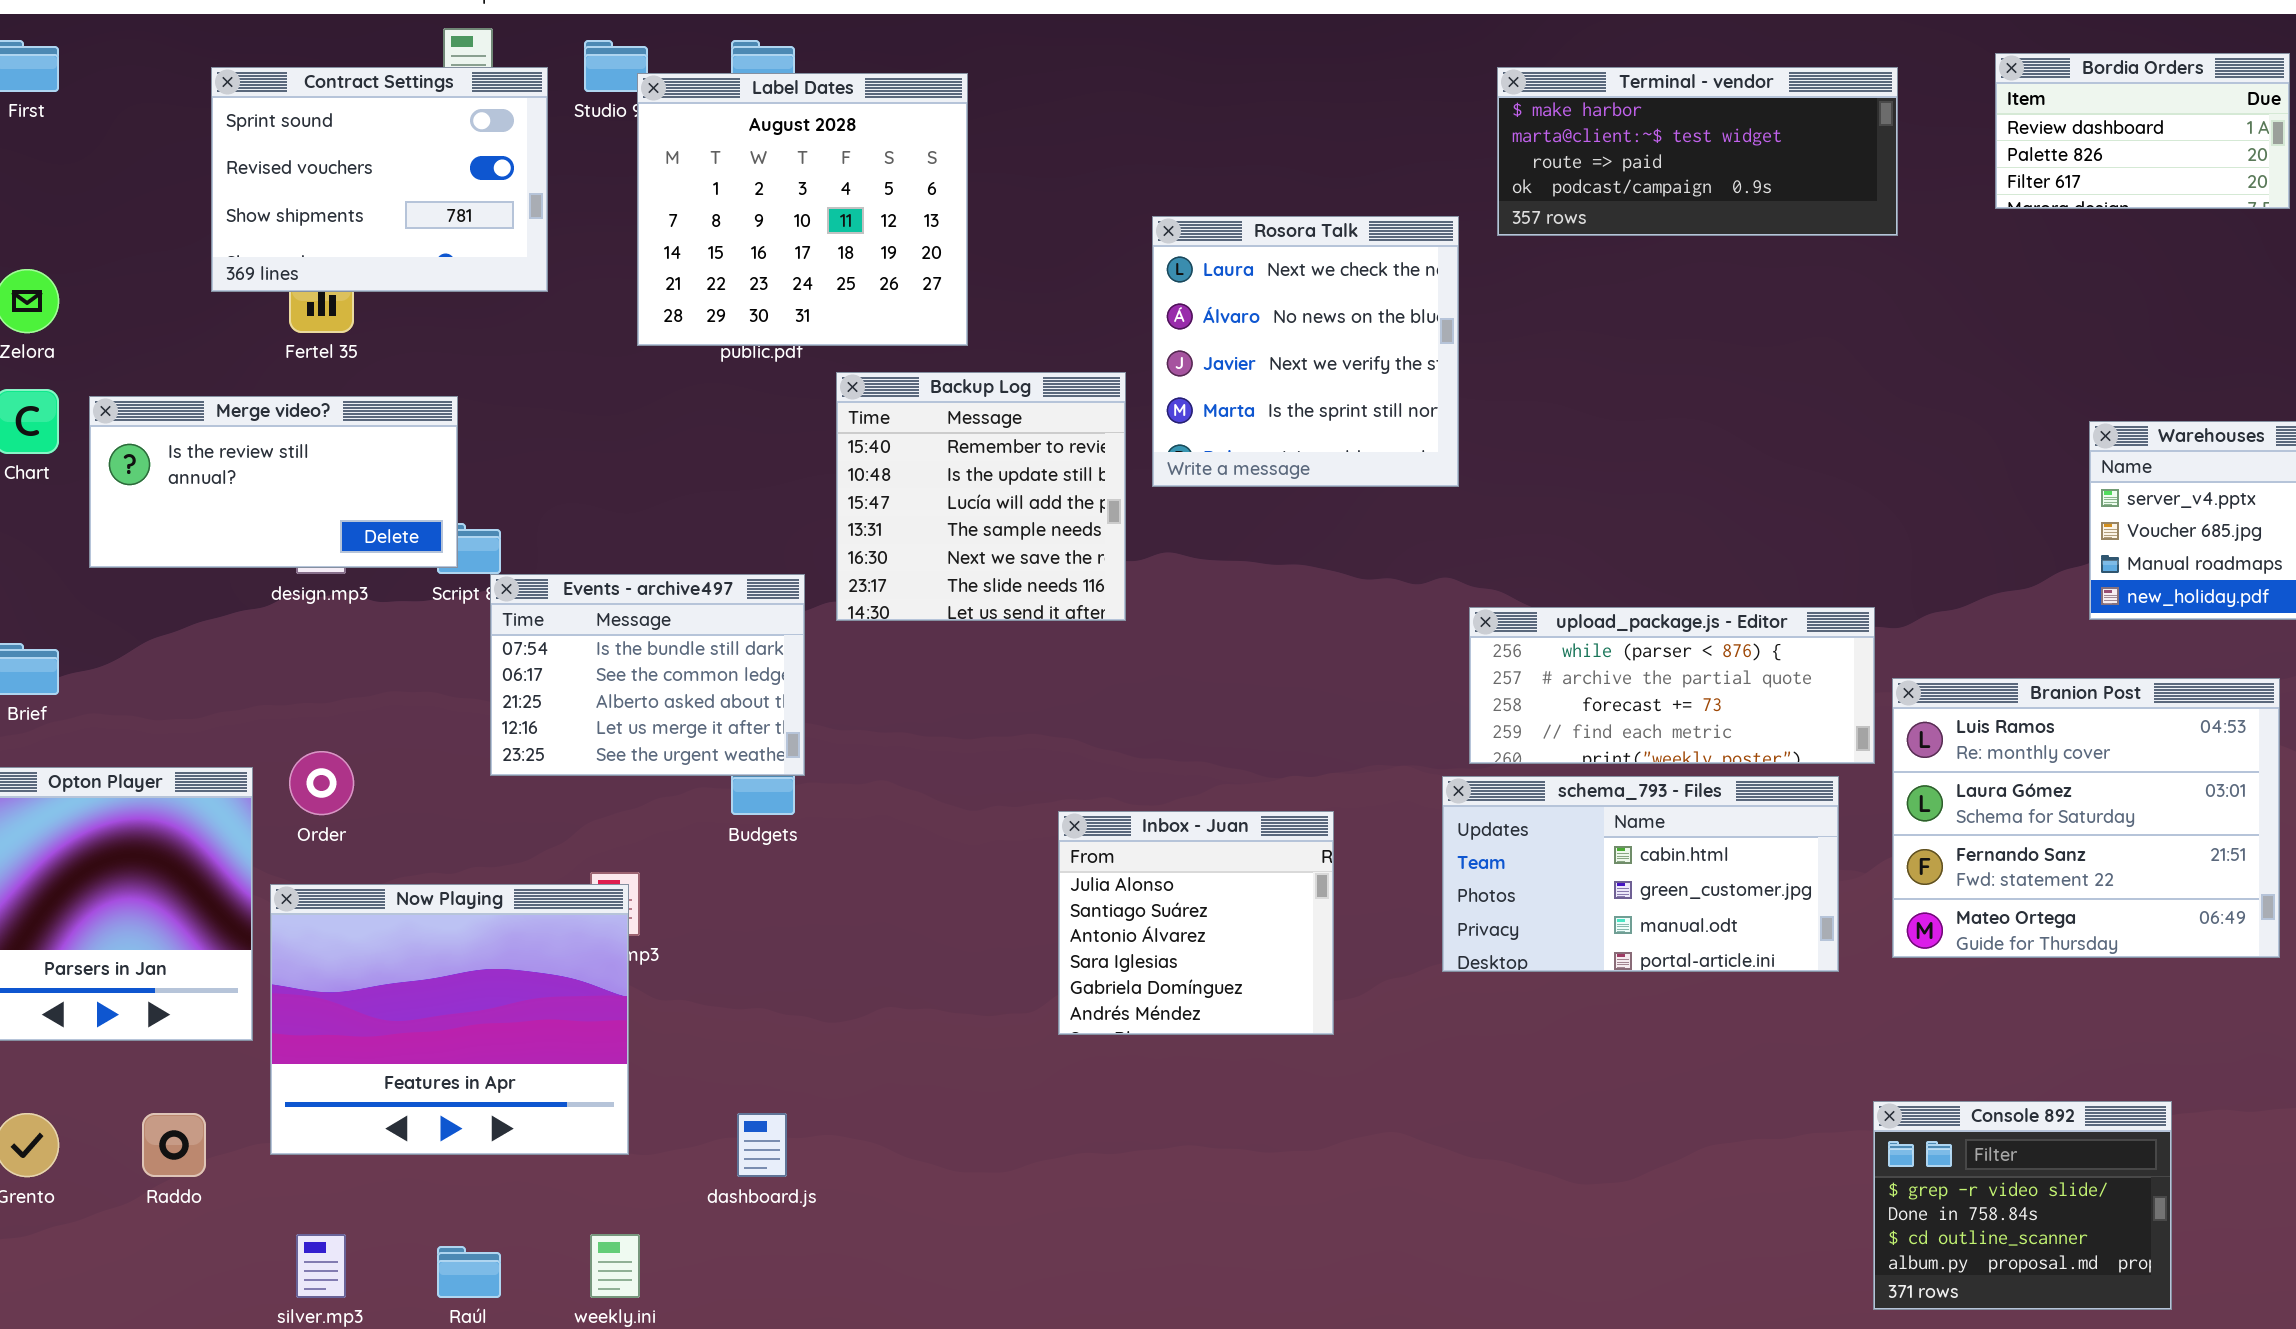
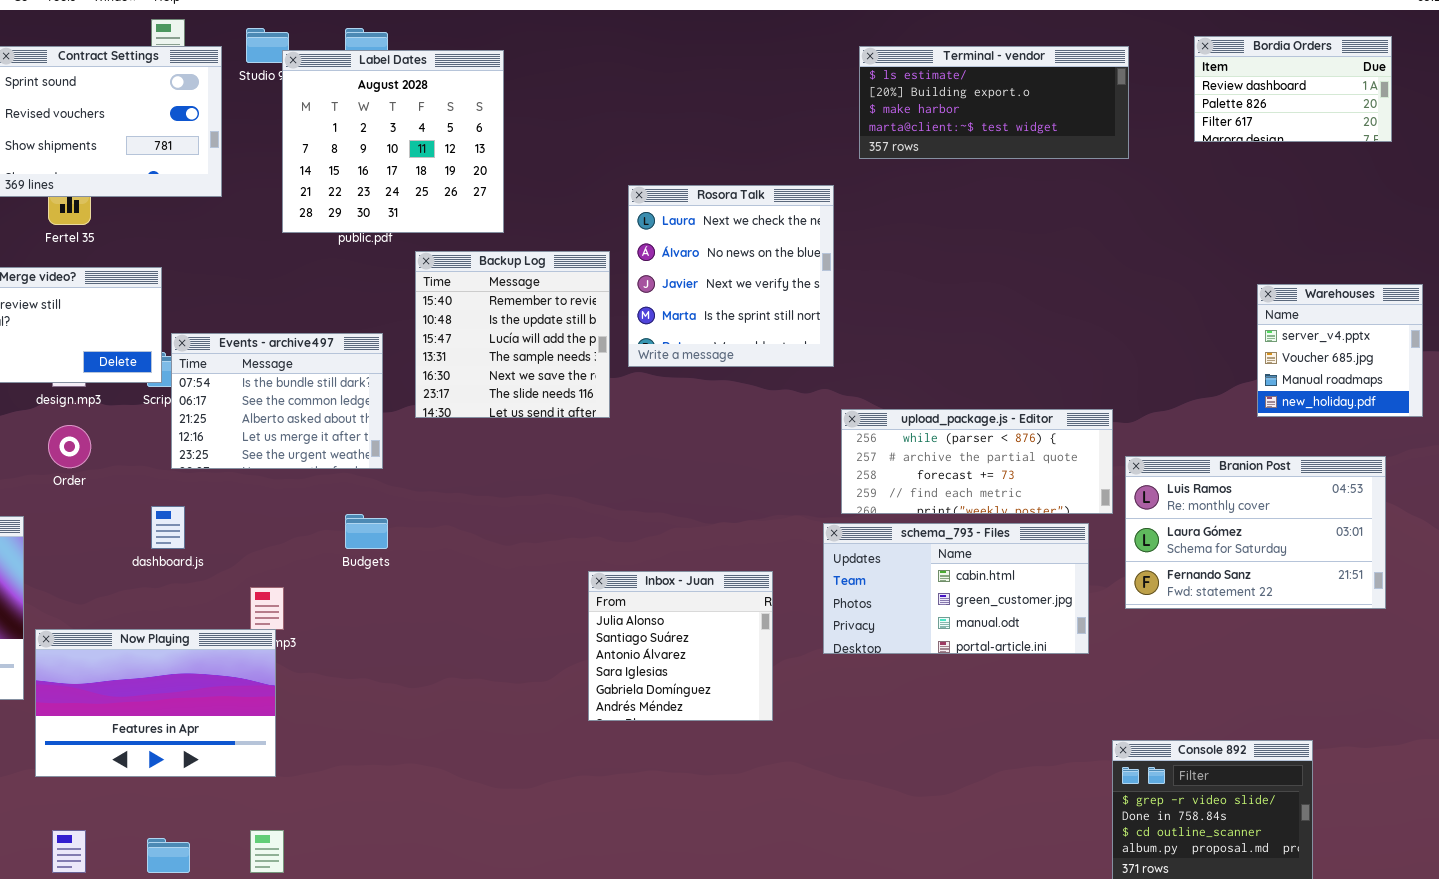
Terminal - vendor: [1497,67,1898,236] -> [859,46,1129,159], scrolled up 2 rows
Rosora Talk: [1152,216,1459,487] -> [628,185,834,367], moved
Events - archive497: [490,574,805,776] -> [171,333,383,469], moved
Branion Post: [1892,678,2280,958] -> [1125,456,1386,609], resized
Order: [289,751,354,815] -> [48,425,91,468], moved
Inbox - Juan: [1058,811,1334,1035] -> [588,571,773,721], moved
Now Playing: [270,884,629,1155] -> [35,629,276,777], resized
dashboard.js: [737,1113,787,1177] -> [151,506,185,549], moved

